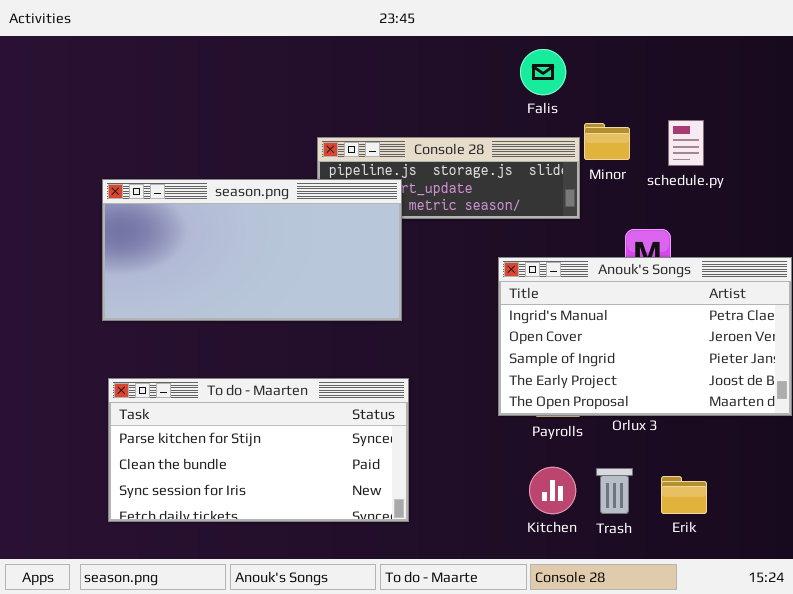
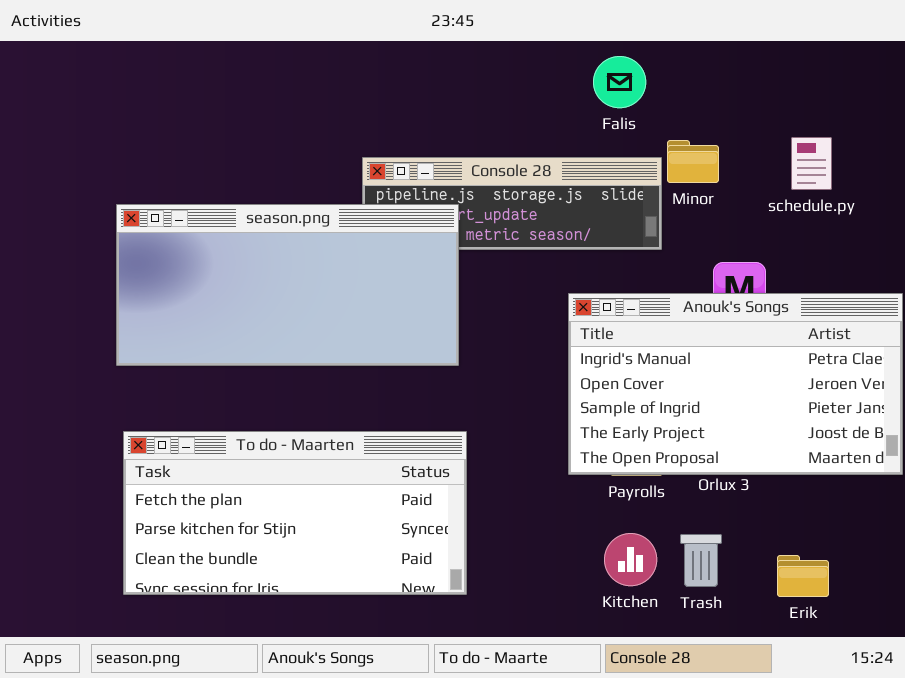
schedule.py: [668,120,704,166] -> [791,137,832,190], moved
To do - Maarten: [108,378,409,522] -> [123,431,467,595], scrolled up 1 row
Erik: [661,476,707,514] -> [777,555,829,597], moved

